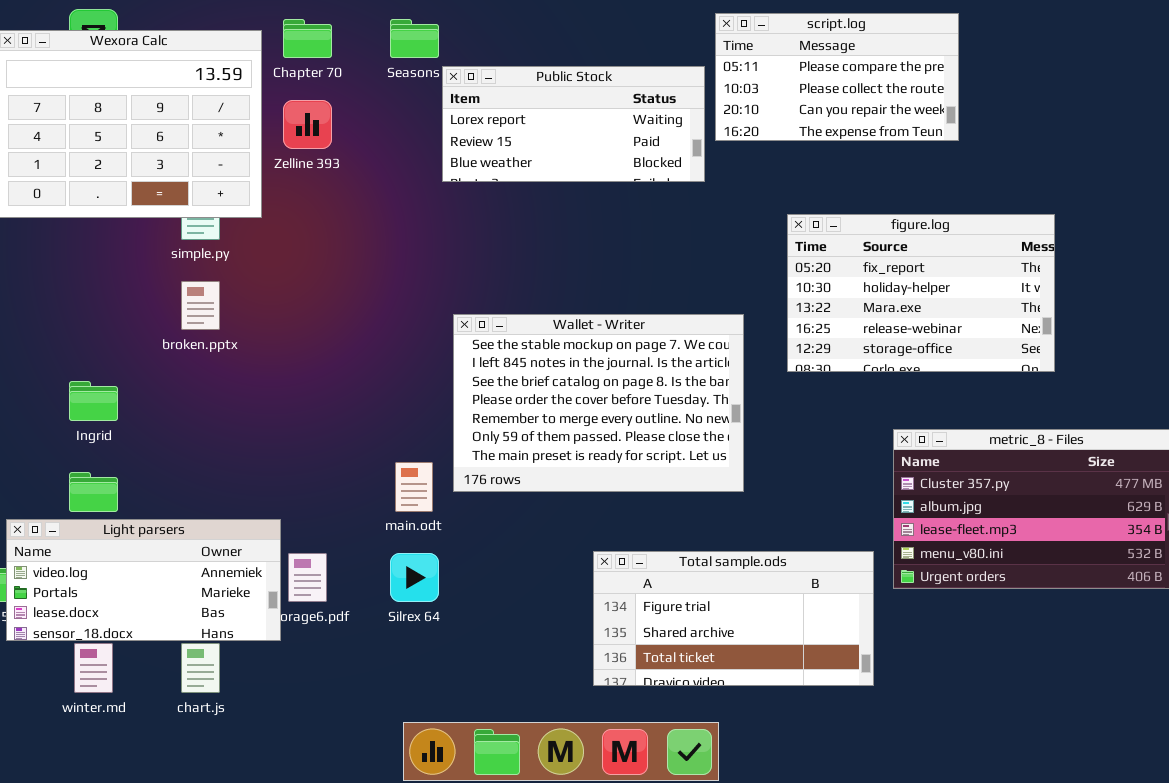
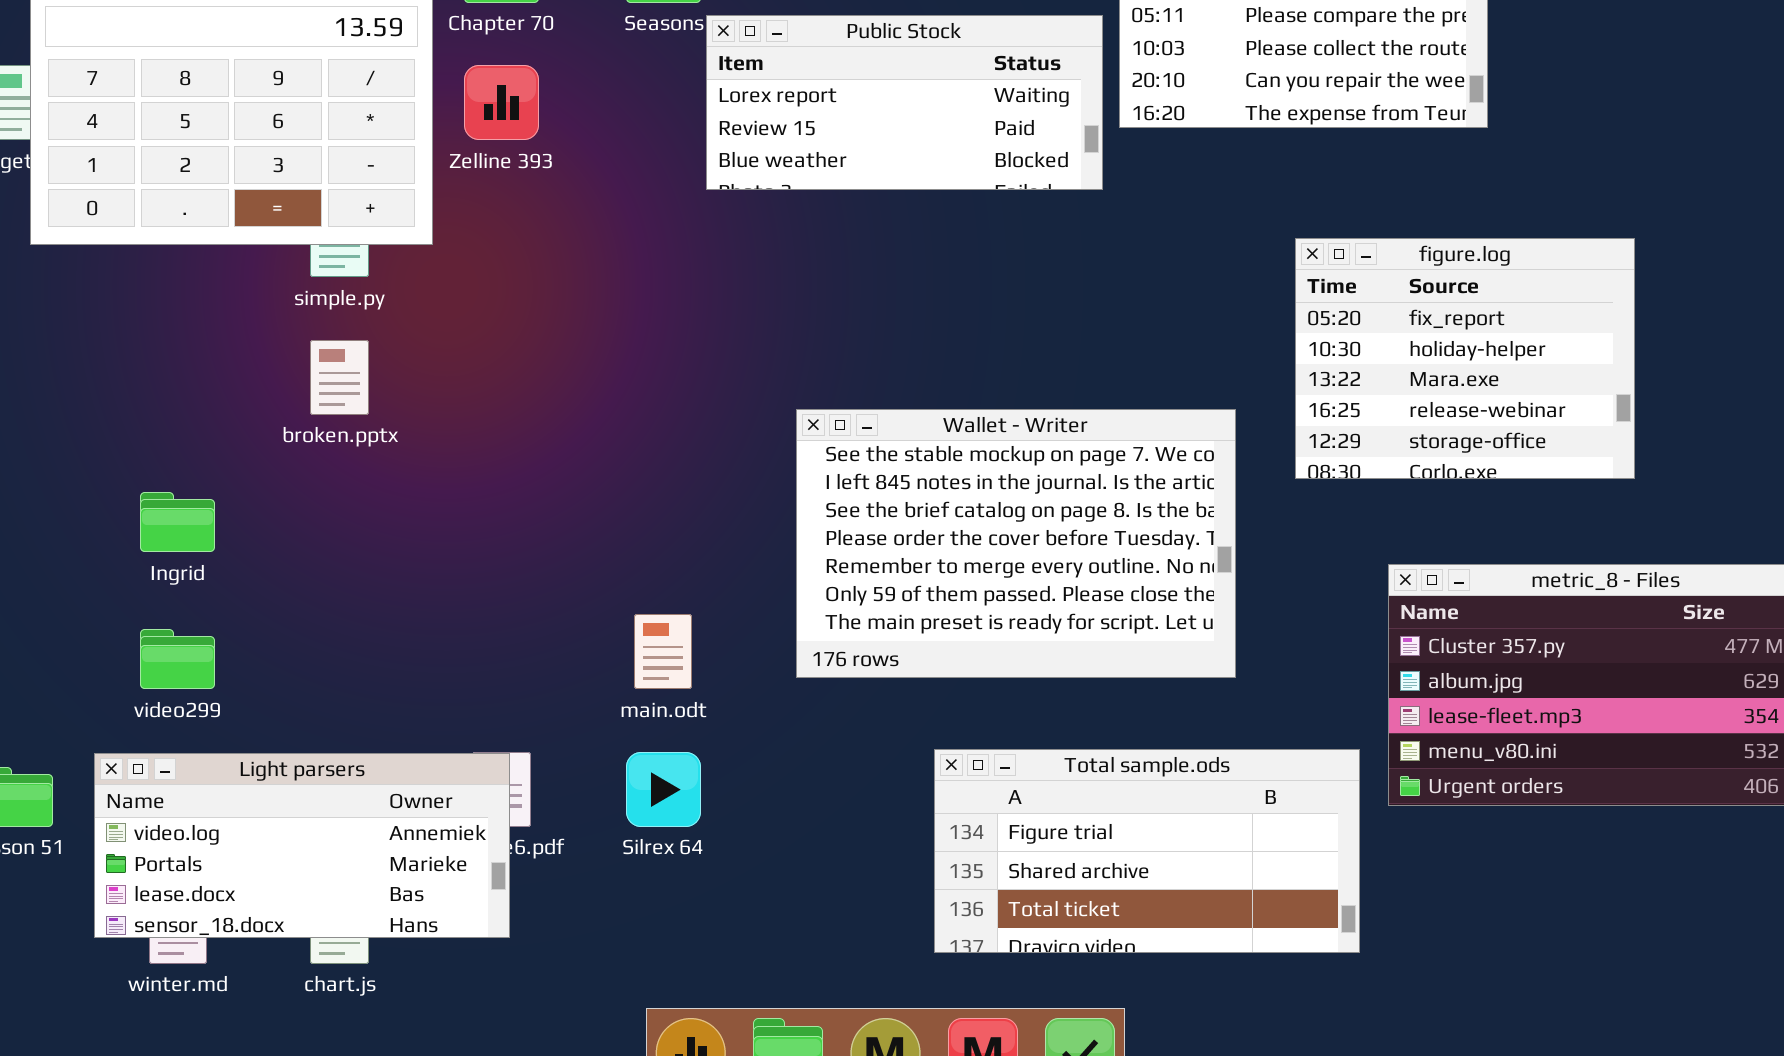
figure.log: [787,214,1055,372] -> [1295,238,1635,479], resized
Wallet - Writer: [453,314,744,492] -> [796,409,1236,678], moved
Light parsers: [6,519,281,641] -> [94,753,510,938], moved

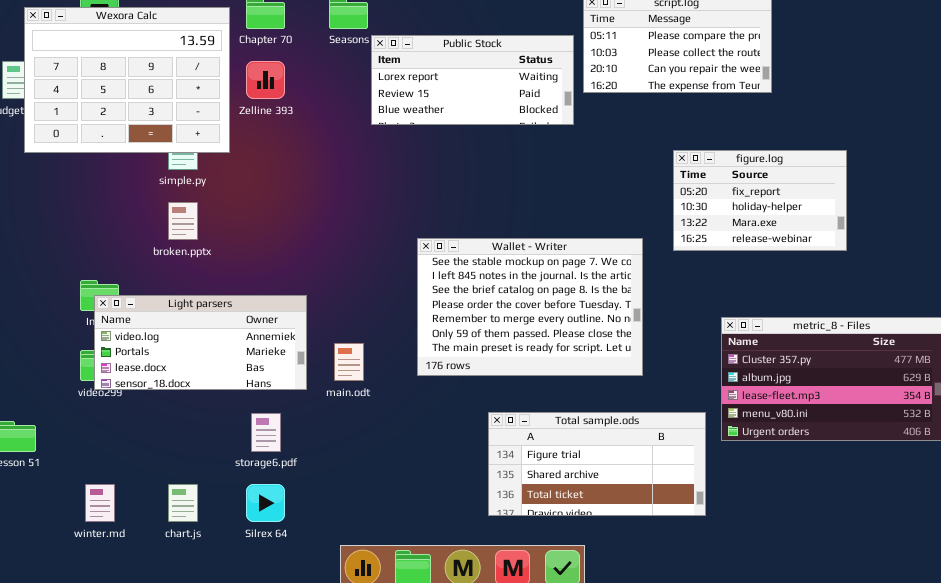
figure.log: [1295,238,1635,479] -> [673,150,847,251], resized
Silrex 64: [626,752,701,827] -> [246,484,285,522], moved
Light parsers: [94,753,510,938] -> [94,295,307,390], moved

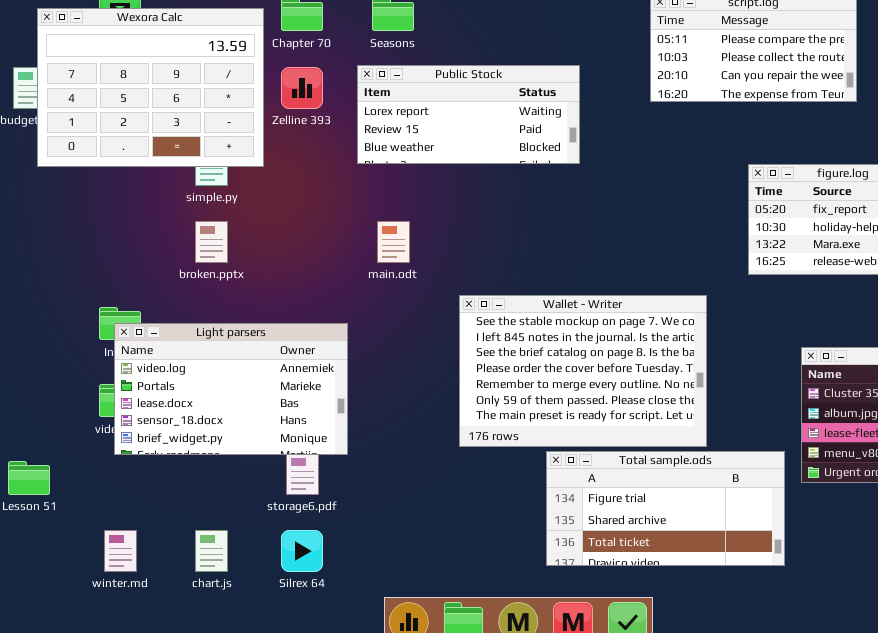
Public Stock: [371,35,574,125] -> [357,65,580,164], moved
Wallet - Writer: [417,238,643,376] -> [459,295,707,447], moved
Light parsers: [94,295,307,390] -> [114,323,348,455], resized
main.odt: [334,343,364,381] -> [377,221,410,263], moved

